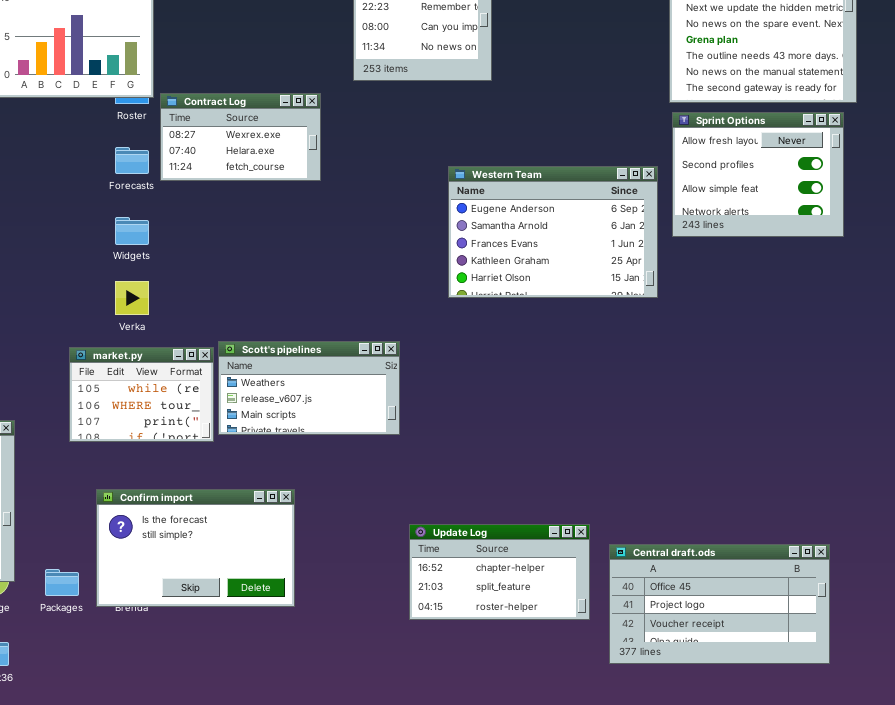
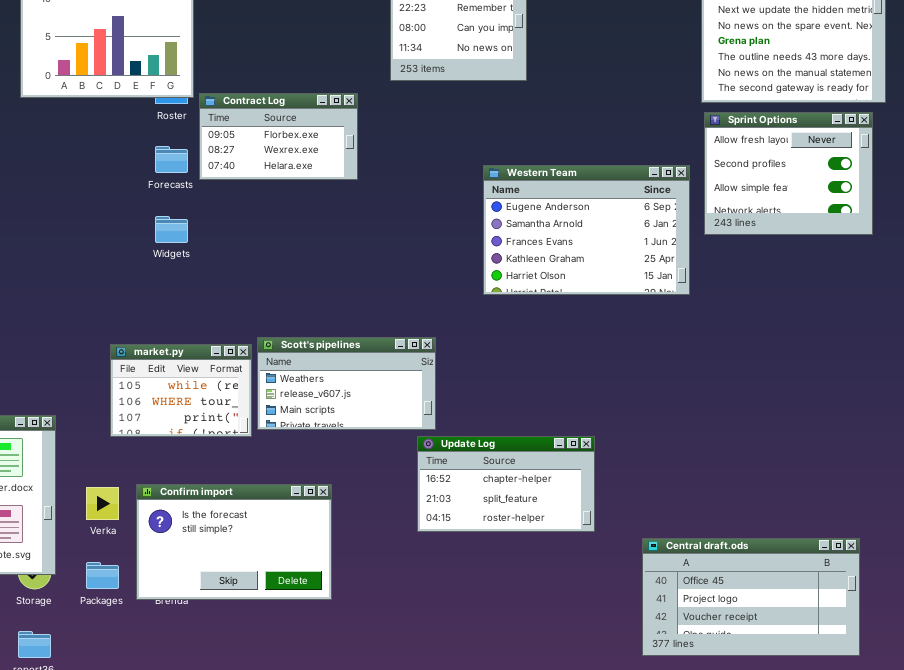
Contract Log: [160,93,321,181] -> [199,93,358,180], scrolled up 1 row
Verka: [115,281,149,315] -> [86,487,119,520], moved
Update Log: [409,524,590,620] -> [417,436,595,532], moved

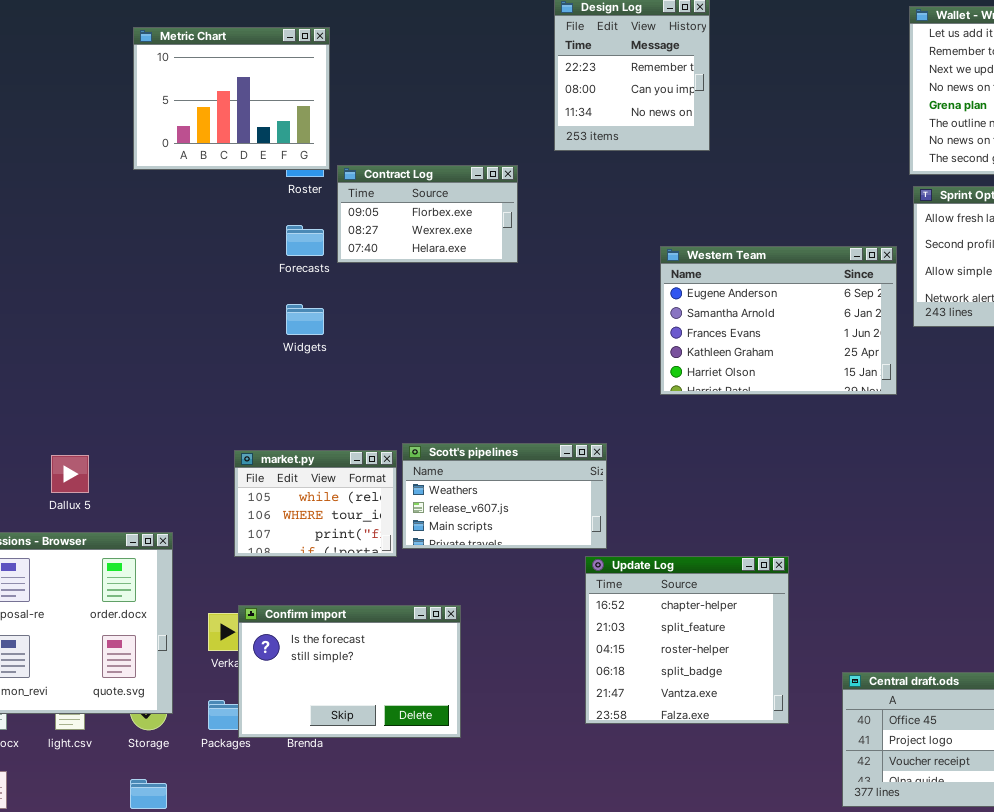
Update Log: [417,436,595,532] -> [585,556,789,724], resized
Confirm import: [136,484,332,600] -> [238,605,461,738], moved

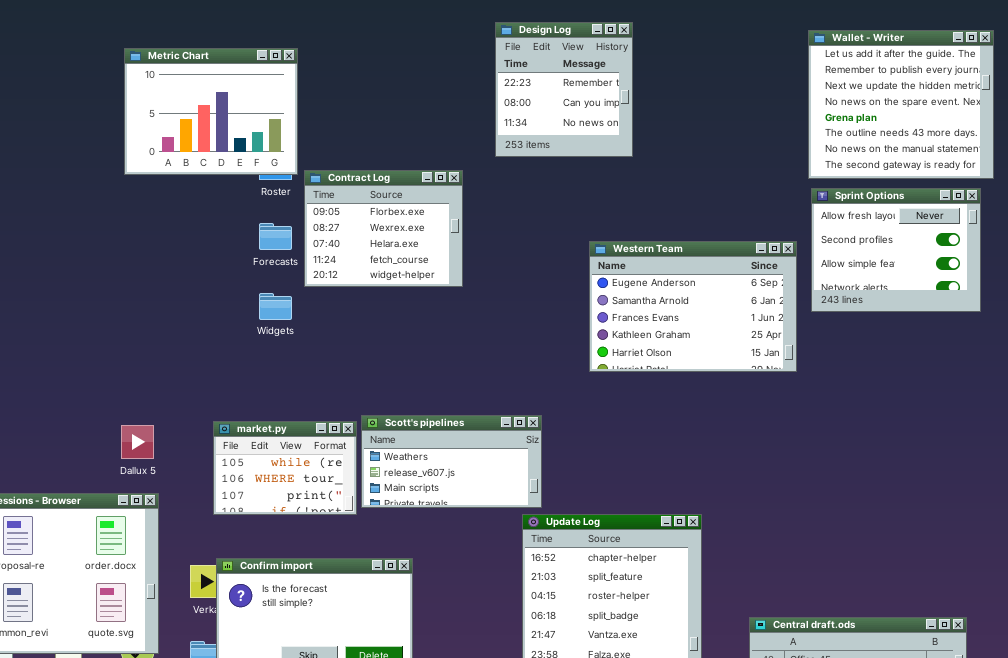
Contract Log: [337,165,518,263] -> [304,170,463,287], resized
Dallux 5: [51,455,89,493] -> [121,425,154,459], moved

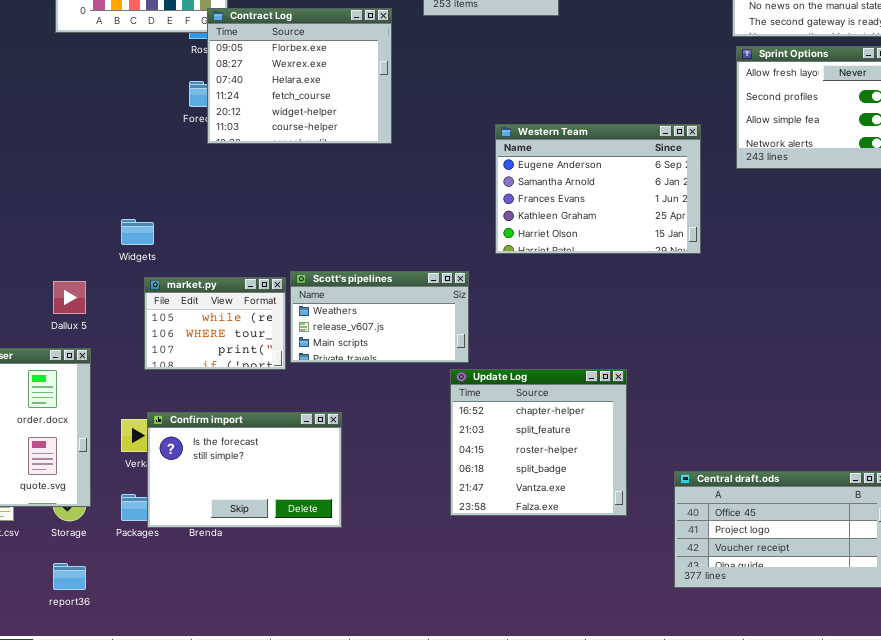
Contract Log: [304,170,463,287] -> [207,8,392,144], resized
Western Team: [589,241,797,372] -> [495,124,701,254], moved
Widgets: [259,293,292,320] -> [121,219,154,245], moved

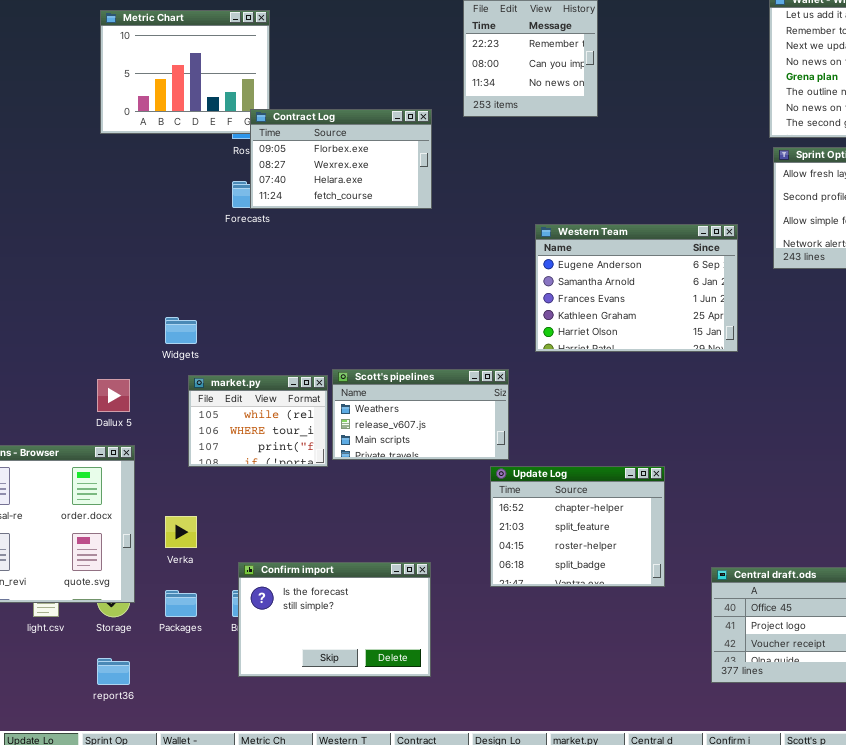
Contract Log: [207,8,392,144] -> [250,109,432,209], resized
Update Log: [450,369,627,516] -> [490,466,665,587], resized
Confirm import: [147,412,342,528] -> [238,562,431,677], moved

